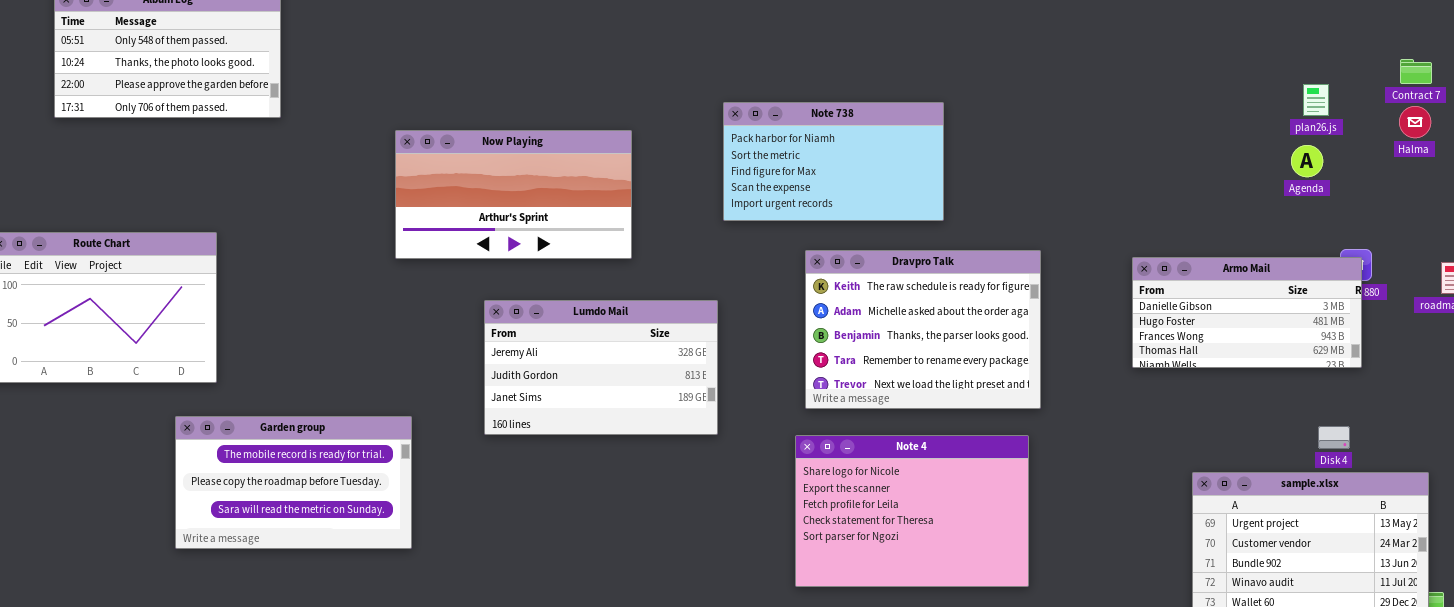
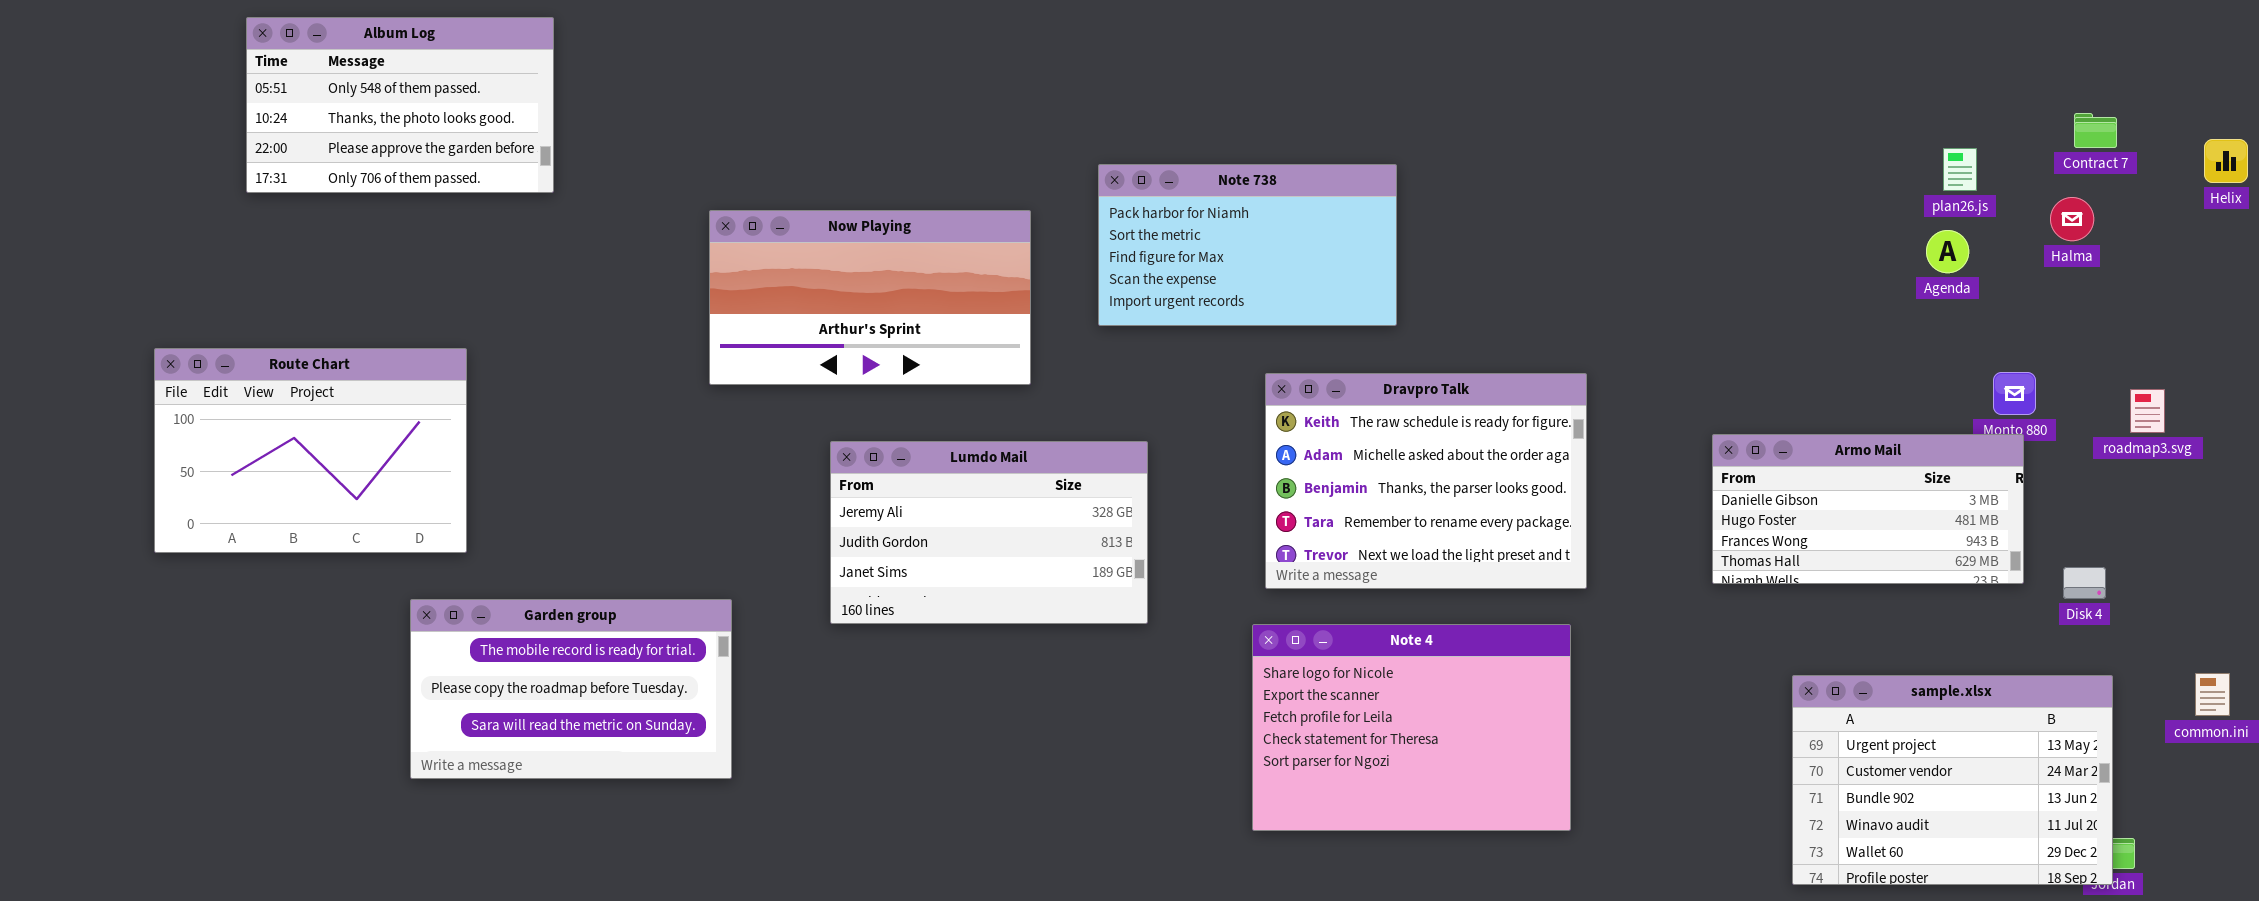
Note 738: [723,102,944,221] -> [1098,164,1397,326], moved
Halma: [1399,106,1431,138] -> [2050,197,2094,241], moved
Armo Mail: [1132,257,1362,368] -> [1712,434,2024,584], moved
Disk 4: [1318,426,1350,449] -> [2063,567,2106,599], moved

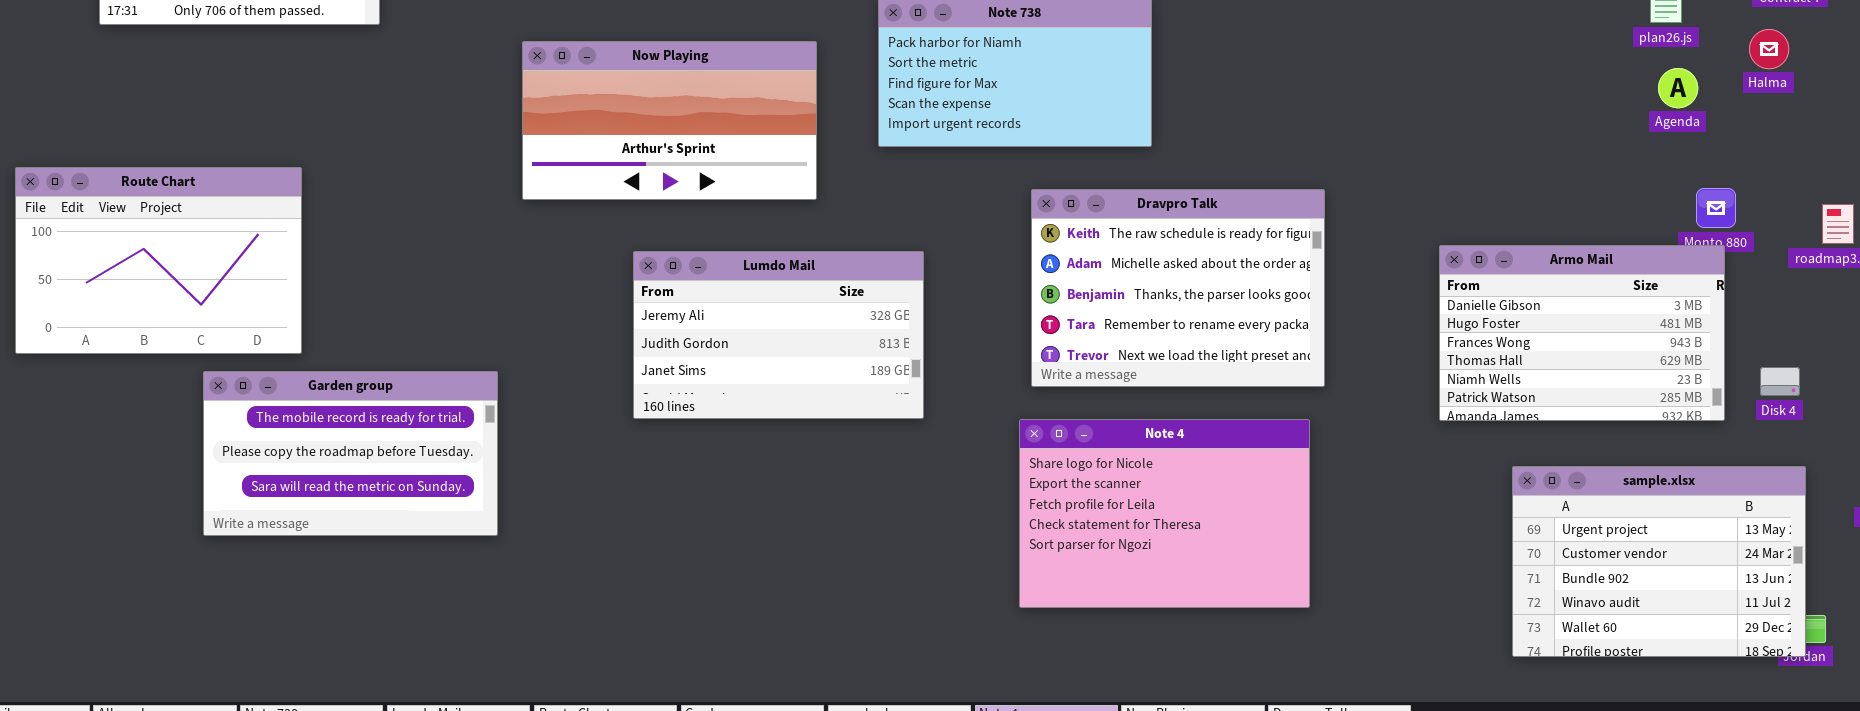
Agenda: [1926,230,1969,273] -> [1658,68,1698,108], moved
Armo Mail: [1712,434,2024,584] -> [1439,245,1725,421], resized
Garden group: [410,599,732,779] -> [203,371,498,536], moved

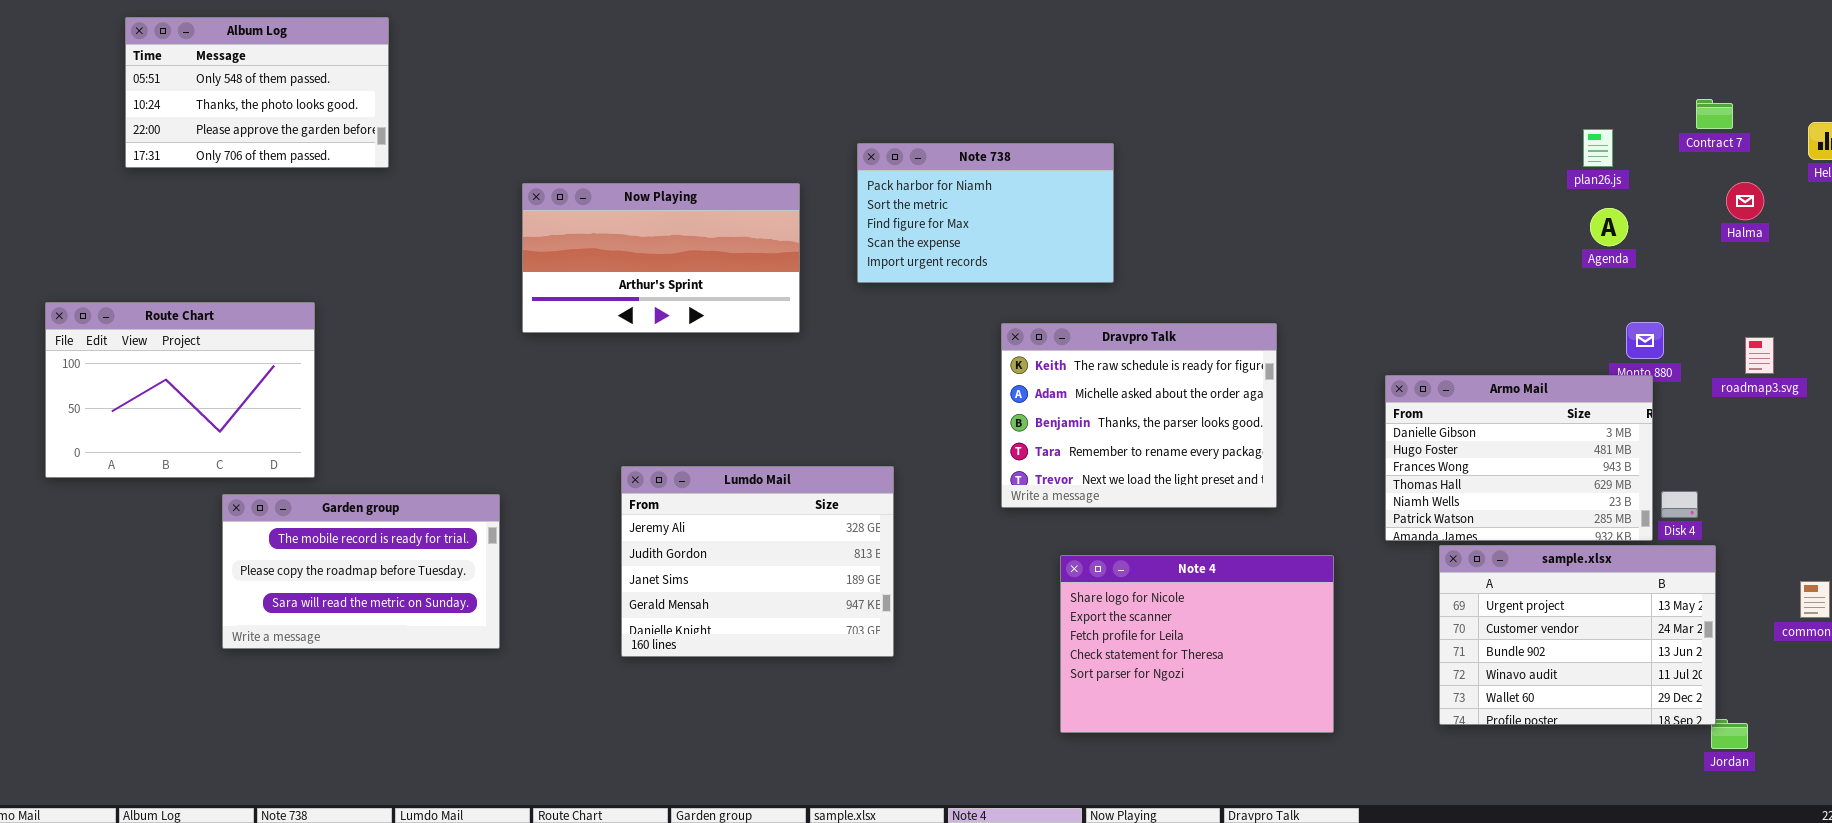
Halma: [1749,29,1789,69] -> [1726,182,1764,220], moved
Lumdo Mail: [633,251,924,419] -> [621,466,894,657], moved, resized
Disk 4: [1760,367,1800,396] -> [1661,491,1698,518], moved
Note 4: [1019,419,1310,608] -> [1060,555,1334,733], moved
sample.xlsx: [1512,466,1806,657] -> [1439,545,1716,725], moved

